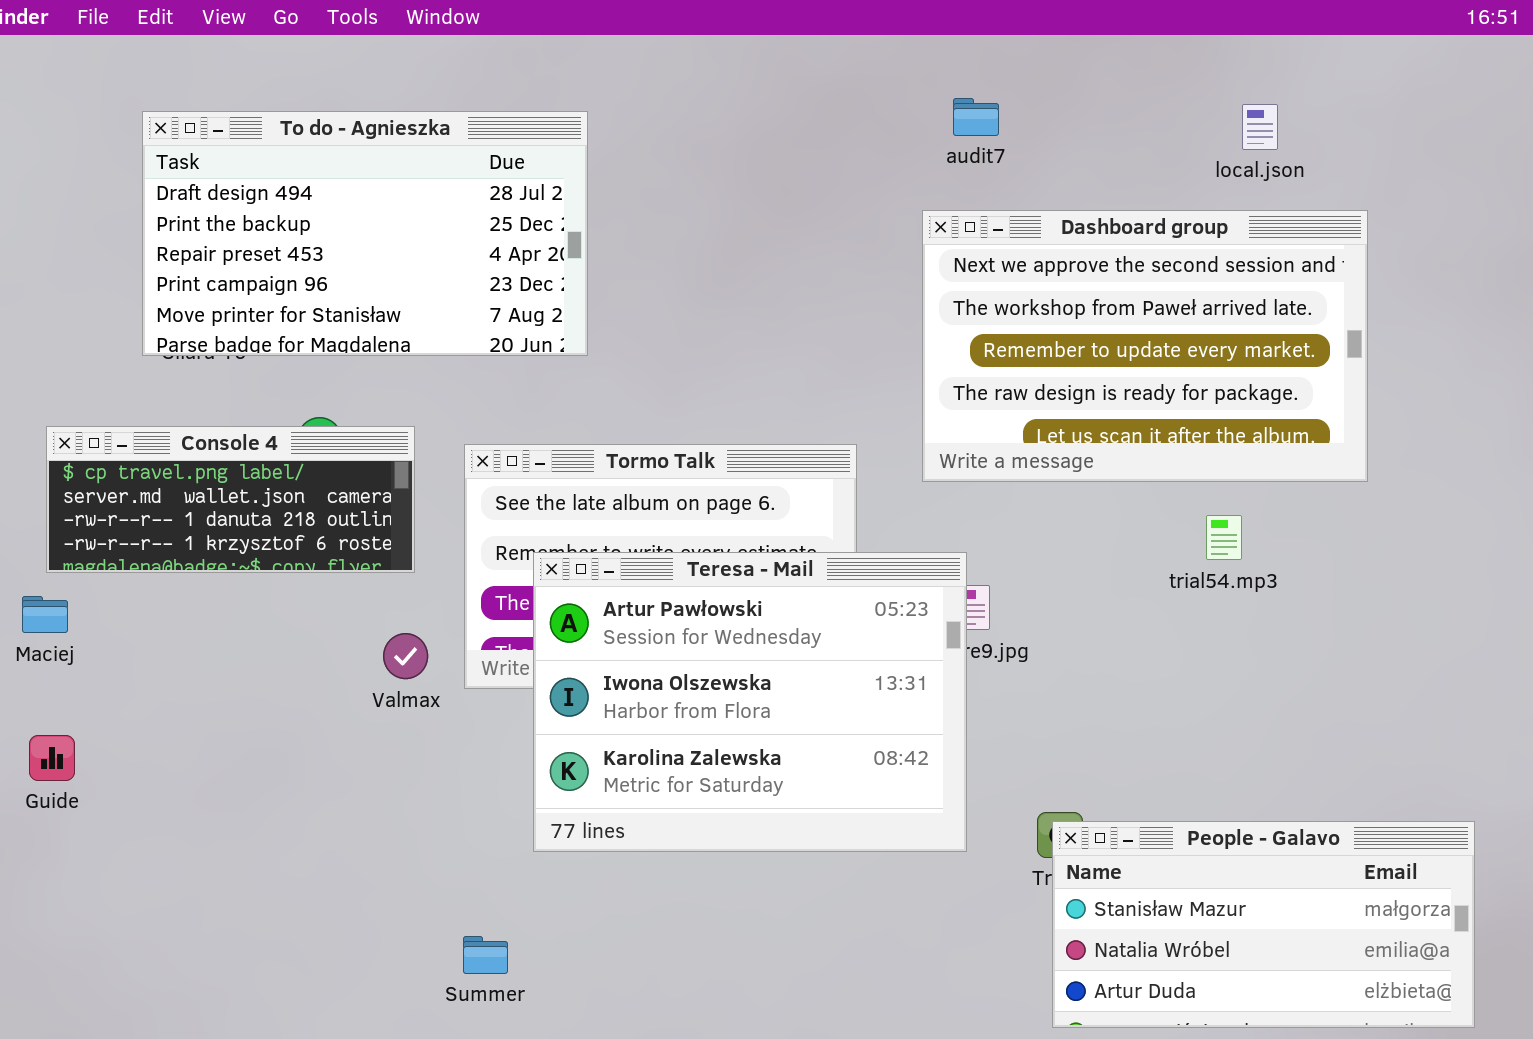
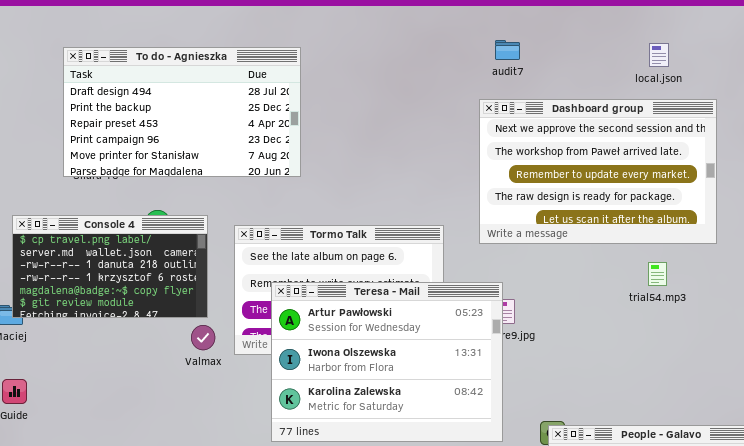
Console 4: [46,426,415,573] -> [12,215,208,318], resized
trial54.mp3: [1206,515,1242,560] -> [648,262,667,286], moved

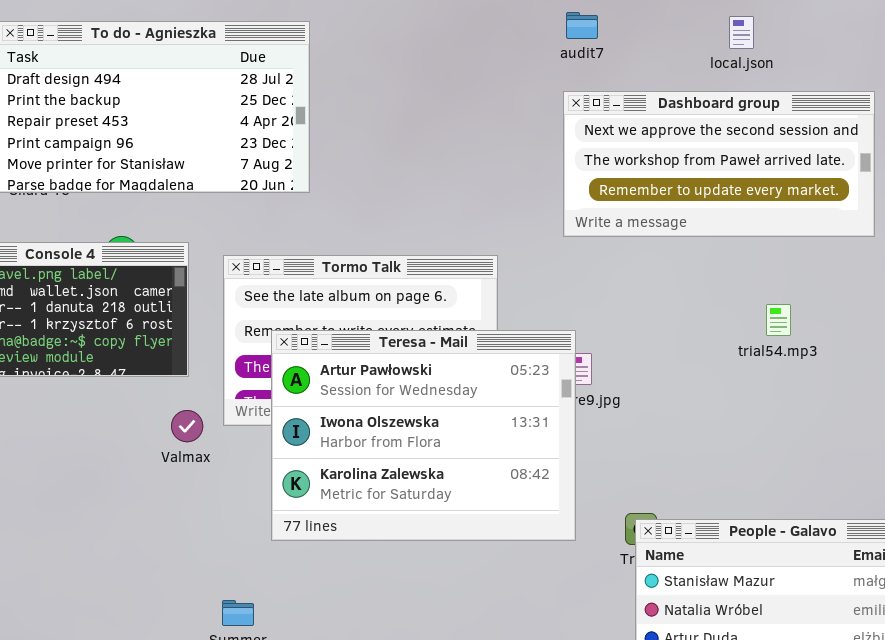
local.json: [649,43,669,67] -> [729,16,754,49], moved
Dashboard group: [479,99,717,244] -> [563,91,875,237], moved, resized
Valmax: [191,325,215,350] -> [171,410,203,442], moved

